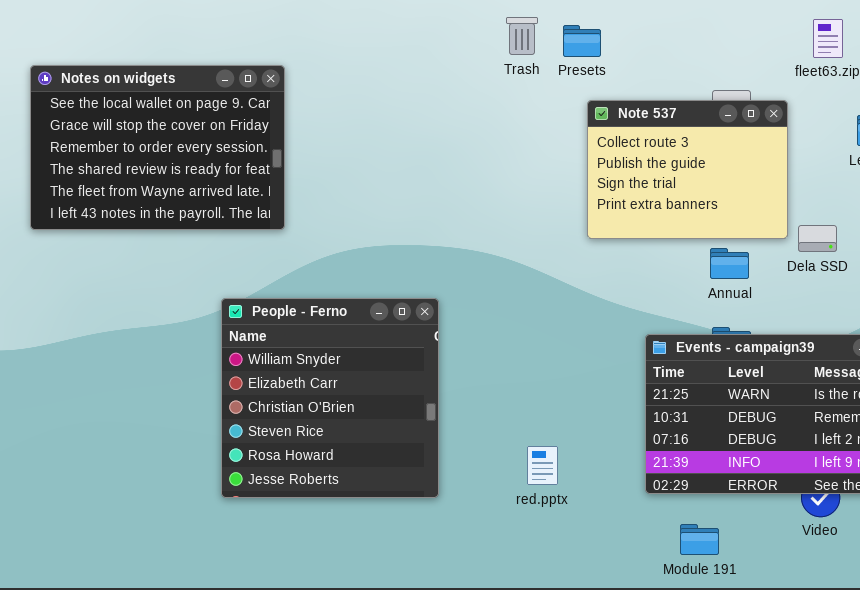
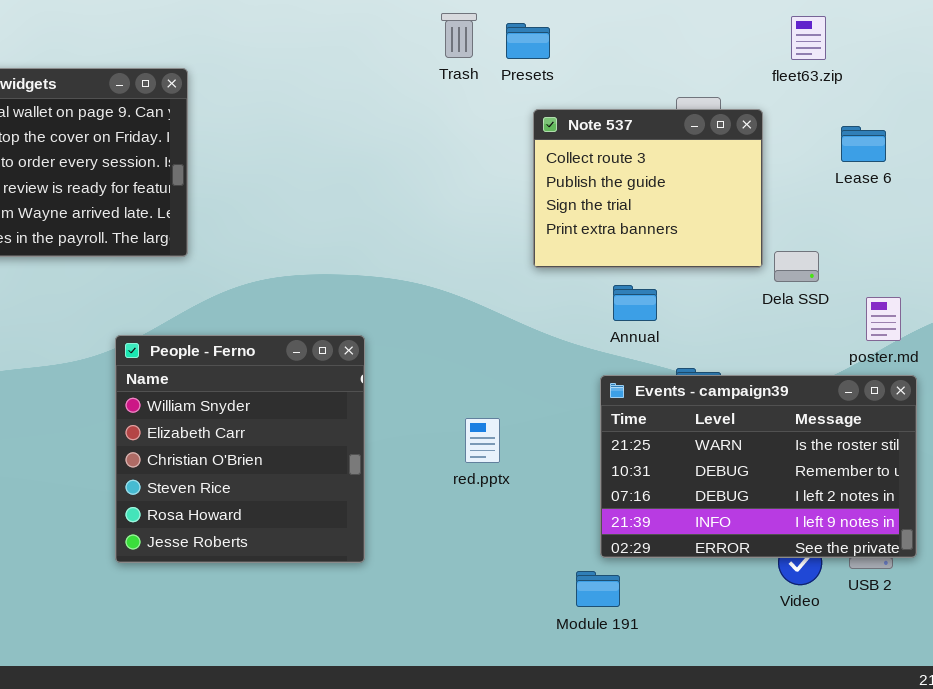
Annual: [710,248,749,279] -> [613,285,657,321], moved
red.pptx: [527,446,558,485] -> [465,418,500,463], moved
Module 191: [680,524,719,555] -> [576,571,620,607], moved

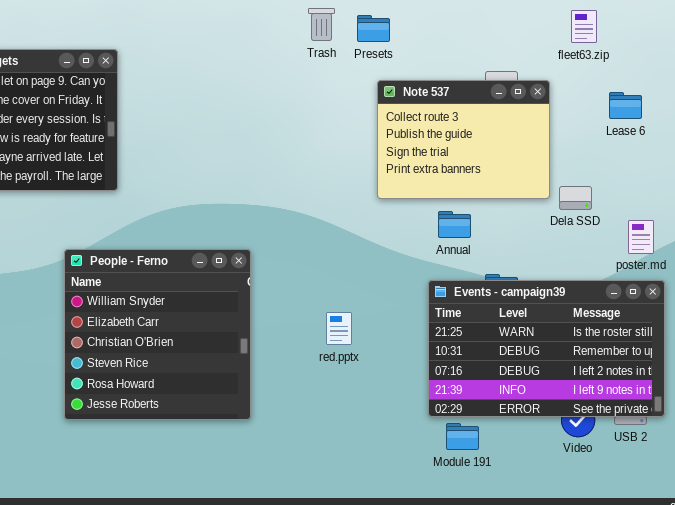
Module 191: [576,571,620,607] -> [446,423,479,450], moved

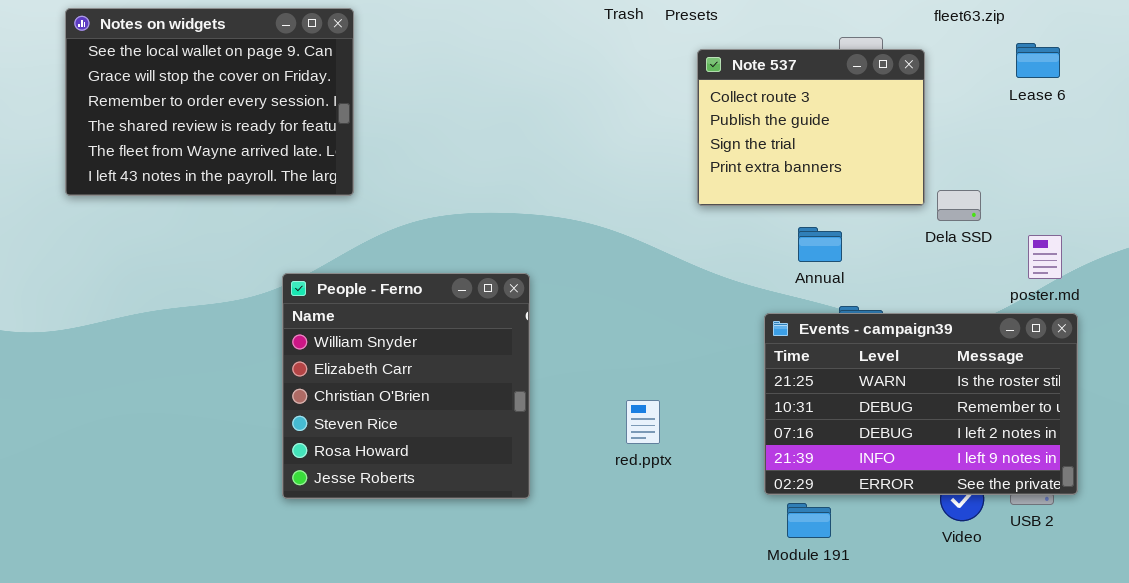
Lease 6: [609,92,642,119] -> [1016,43,1060,78], moved
Annual: [438,211,471,238] -> [798,227,842,262], moved
red.pptx: [326,312,352,345] -> [626,400,660,444], moved

